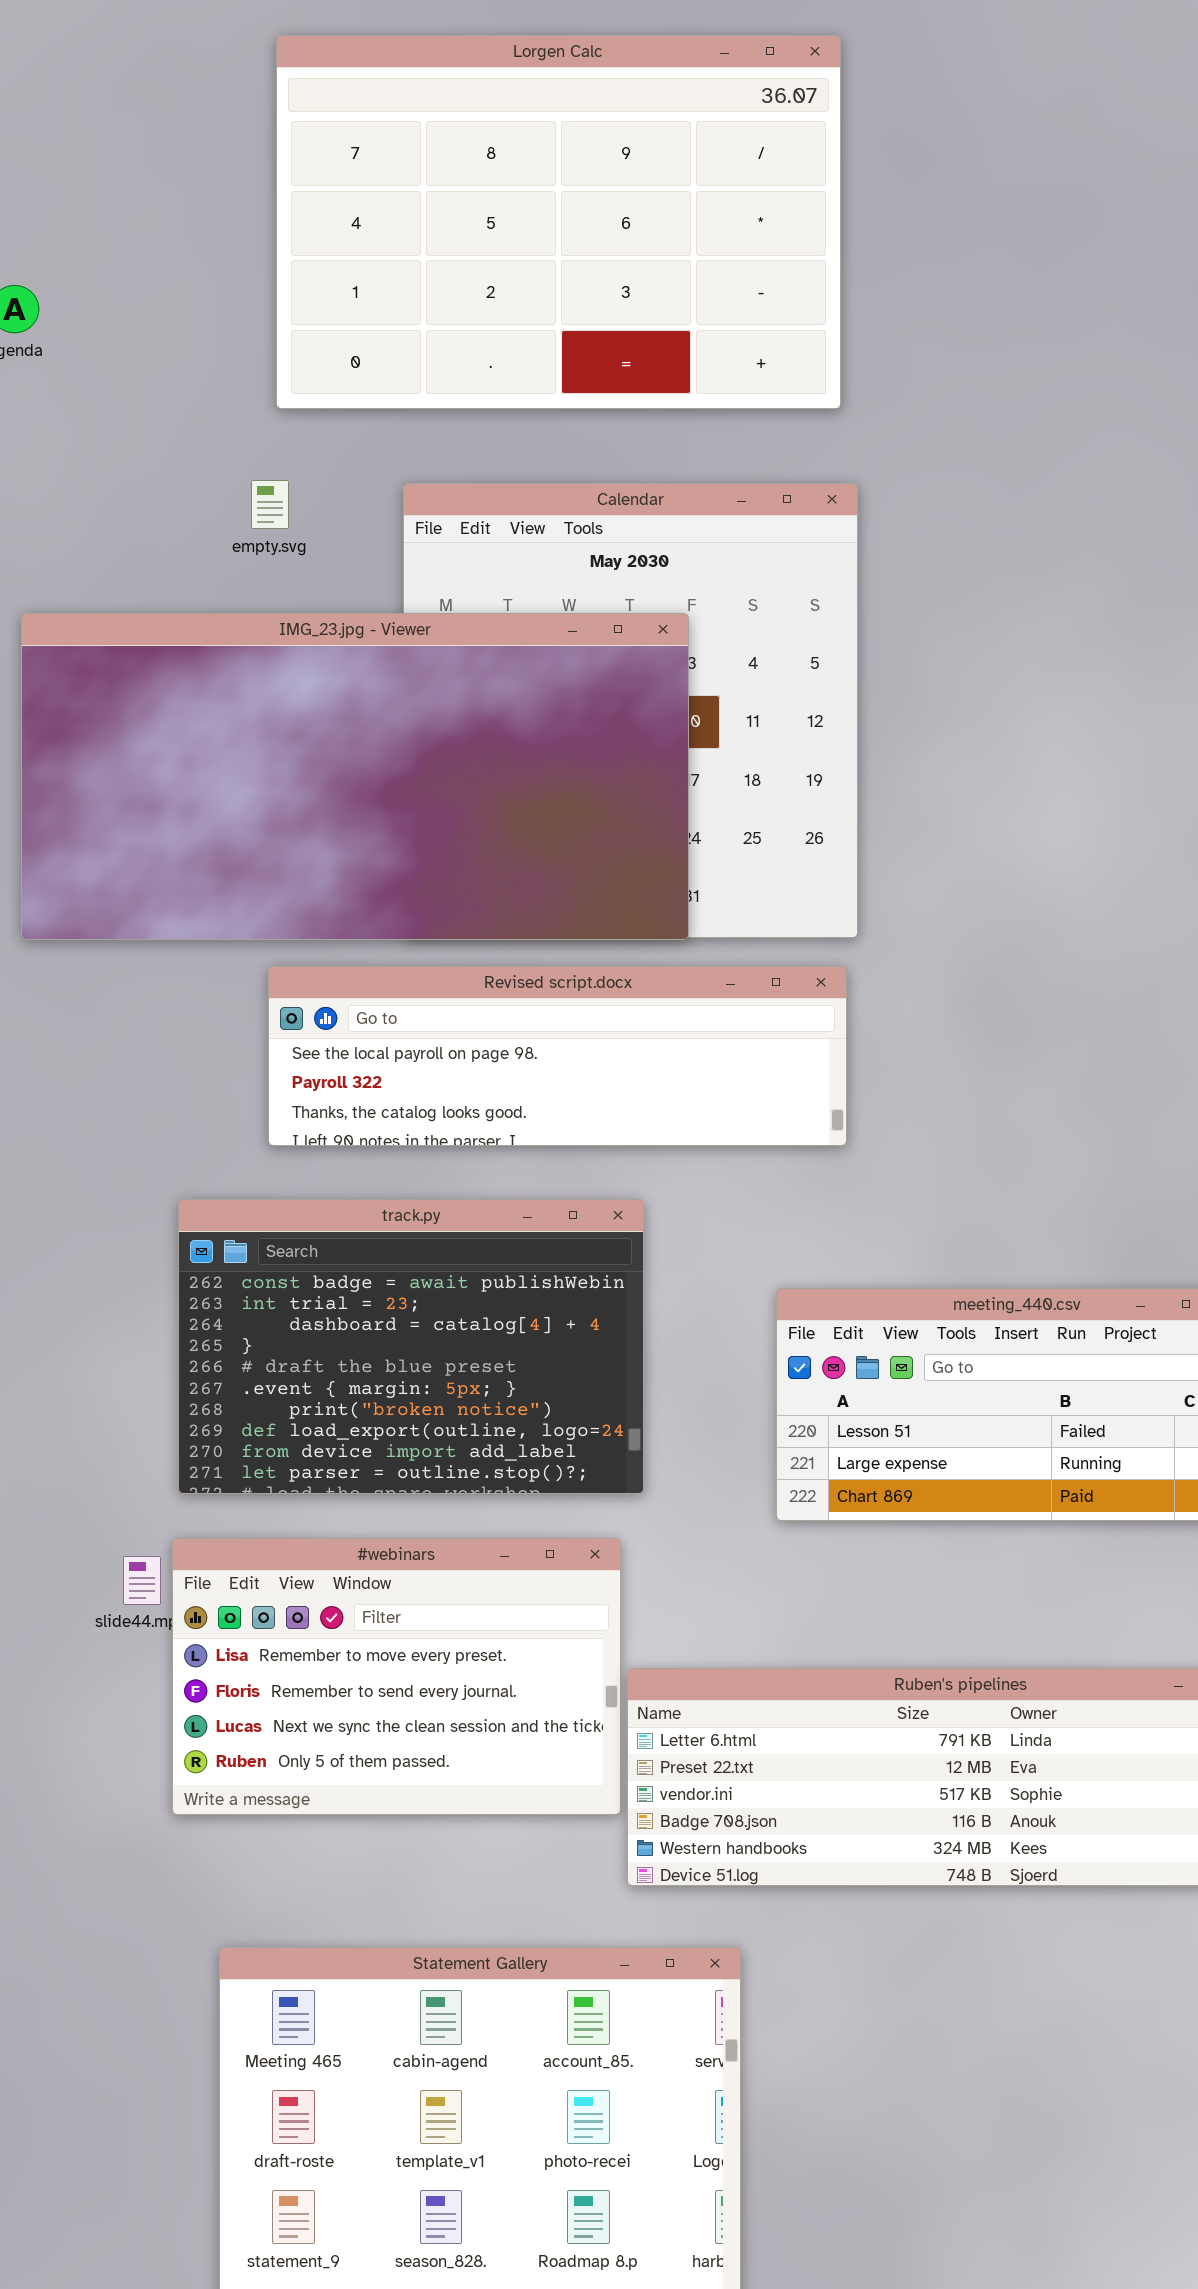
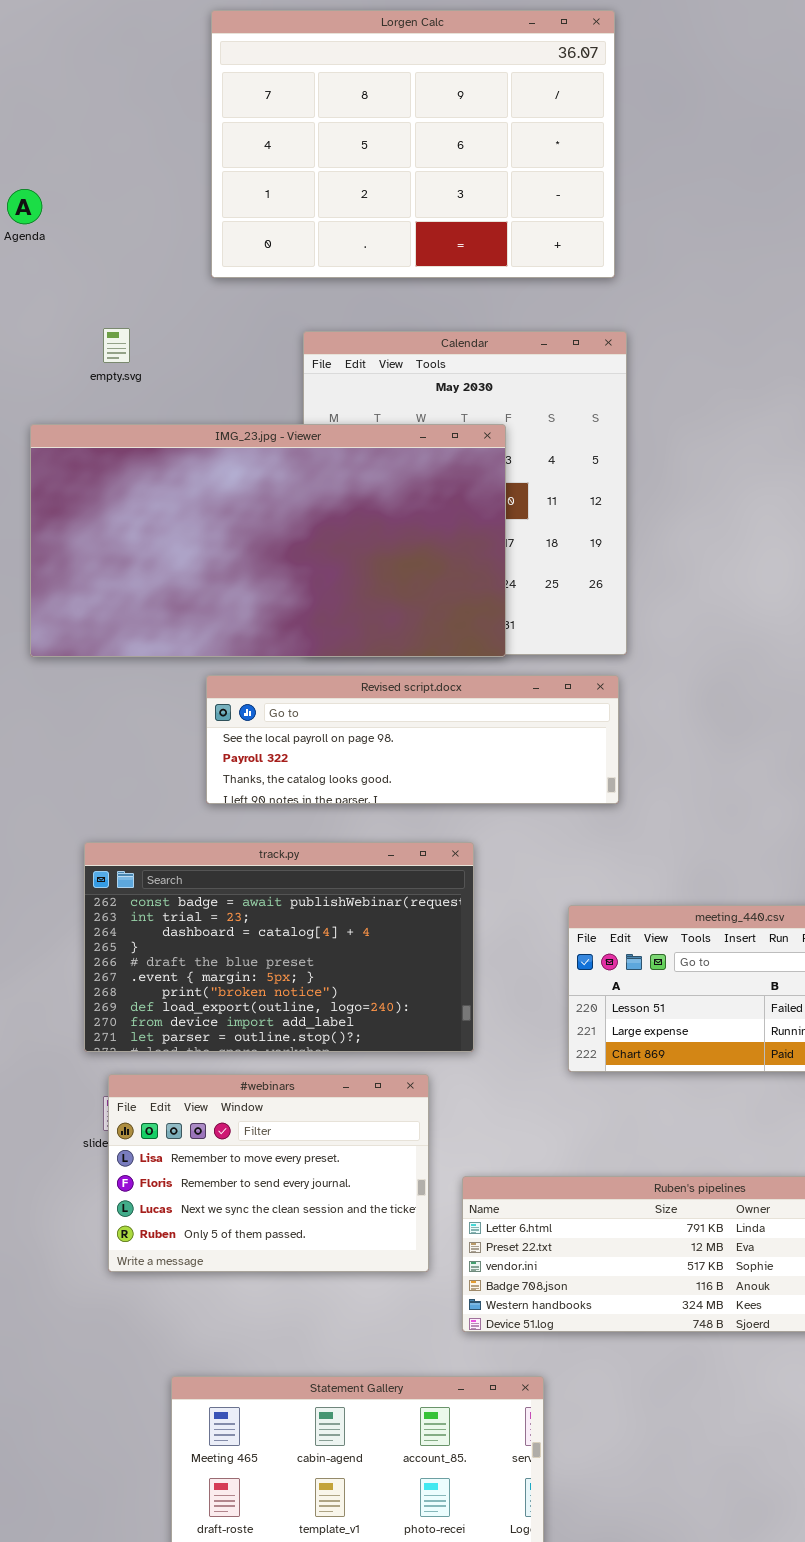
empty.svg: [251,480,289,529] -> [103,328,130,363], moved
track.py: [178,1199,644,1494] -> [84,842,474,1052], resized
#webinars: [172,1538,621,1815] -> [108,1074,429,1272], moved

